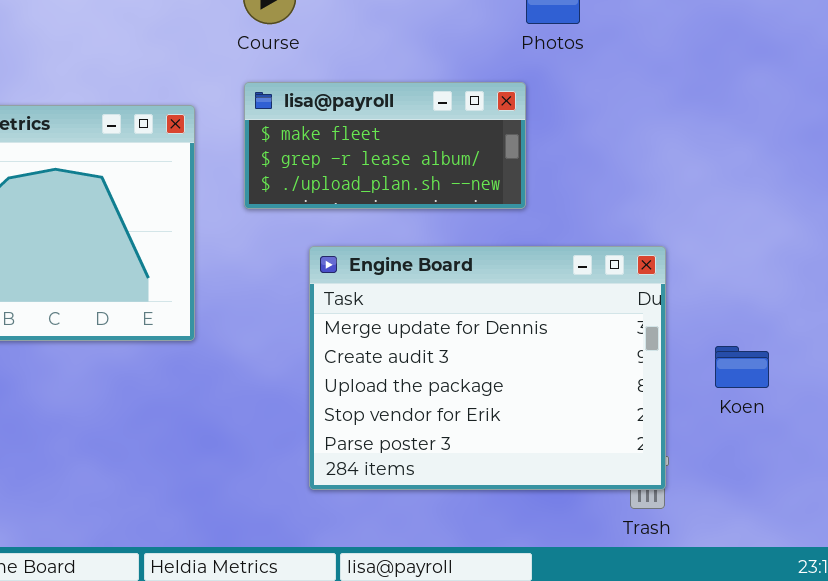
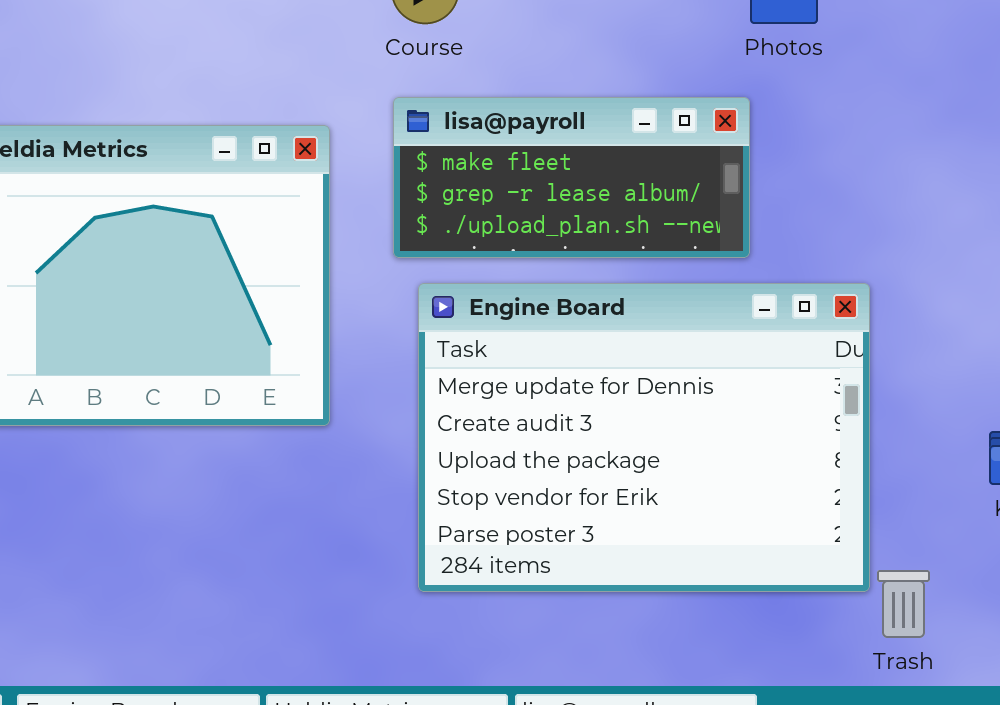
Engine Board: [309,246,666,490] -> [418,283,870,592], moved

